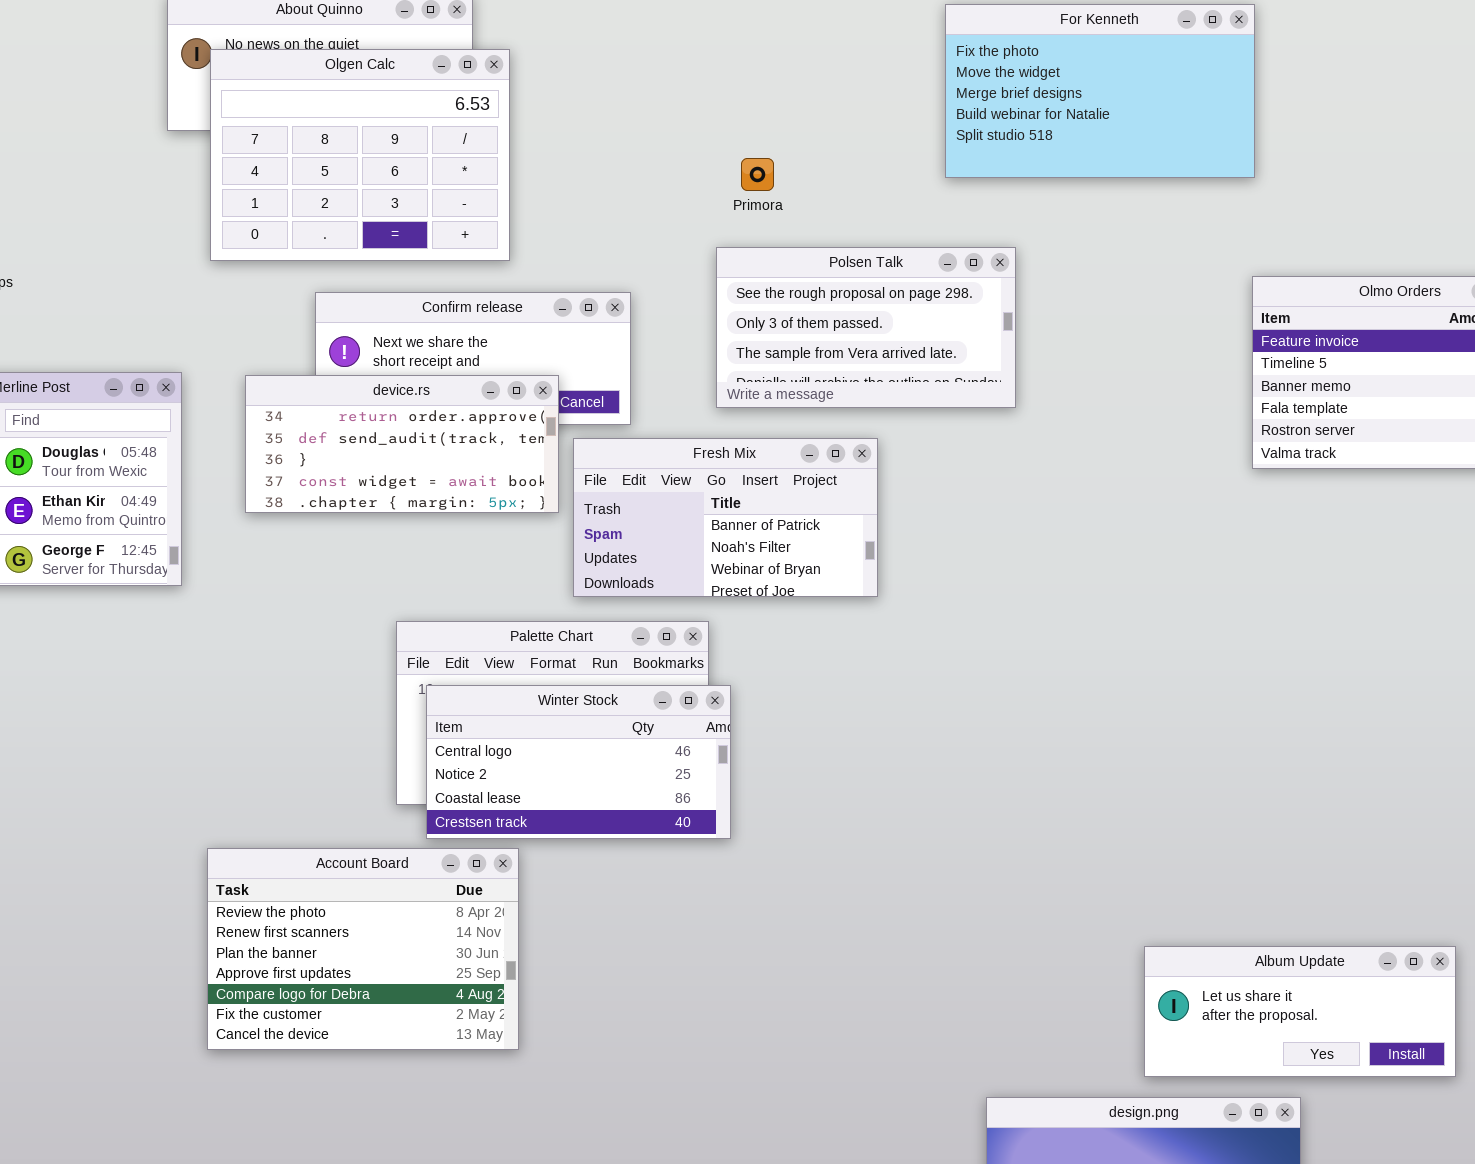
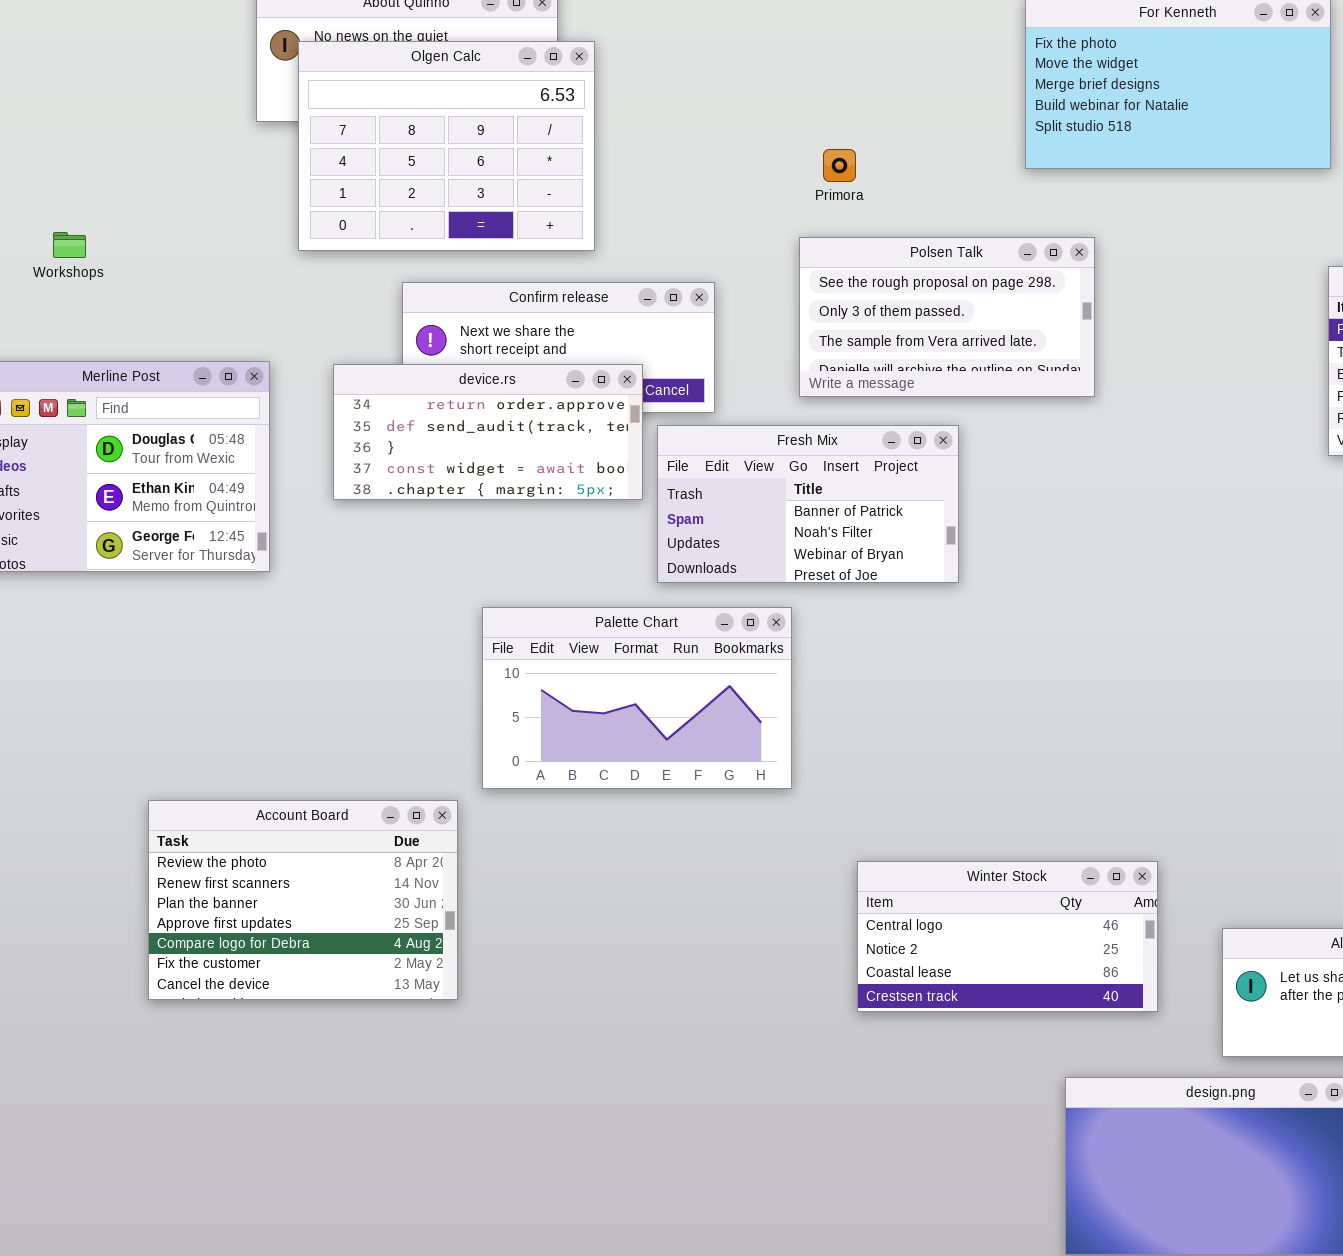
Winter Stock: [426,685,731,839] -> [857,861,1158,1012], moved
Account Board: [207,848,519,1050] -> [148,800,458,1000], moved

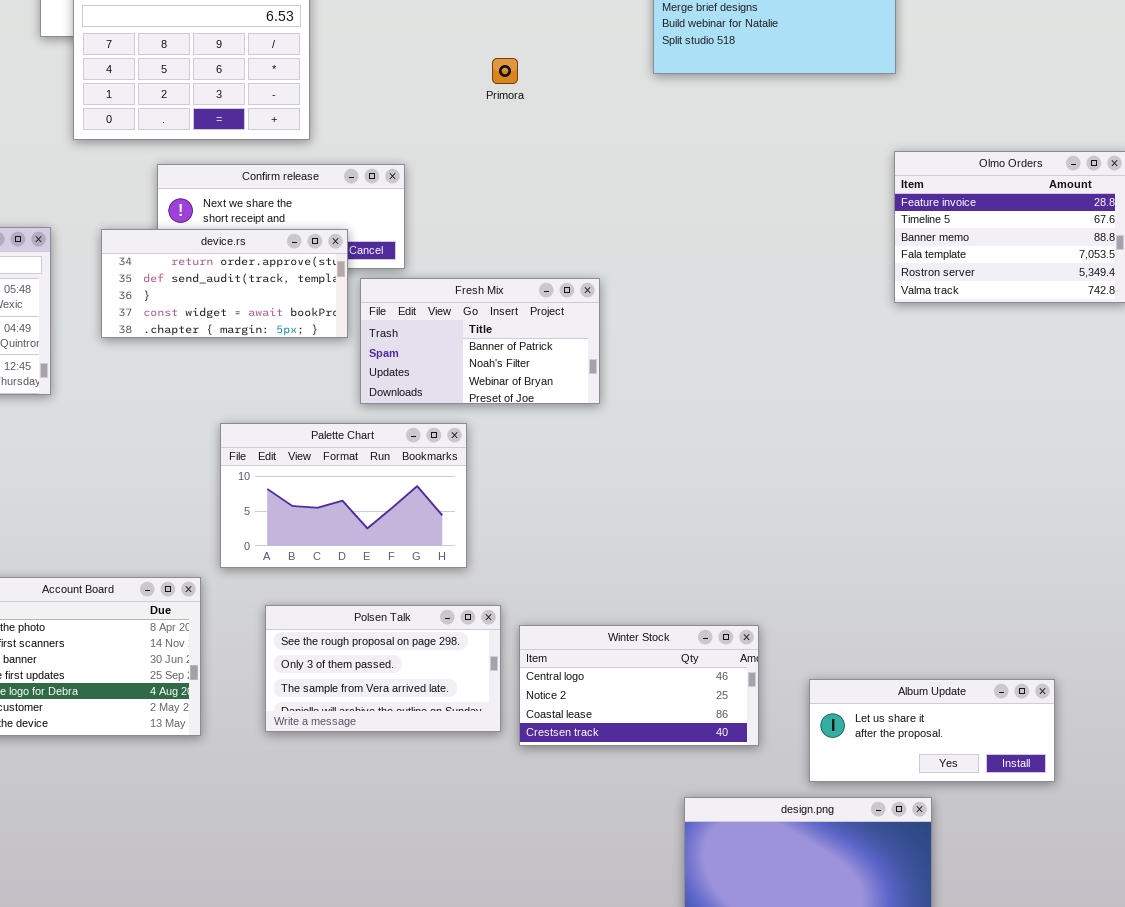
Polsen Talk: [799,237,1095,397] -> [265,605,501,732], moved

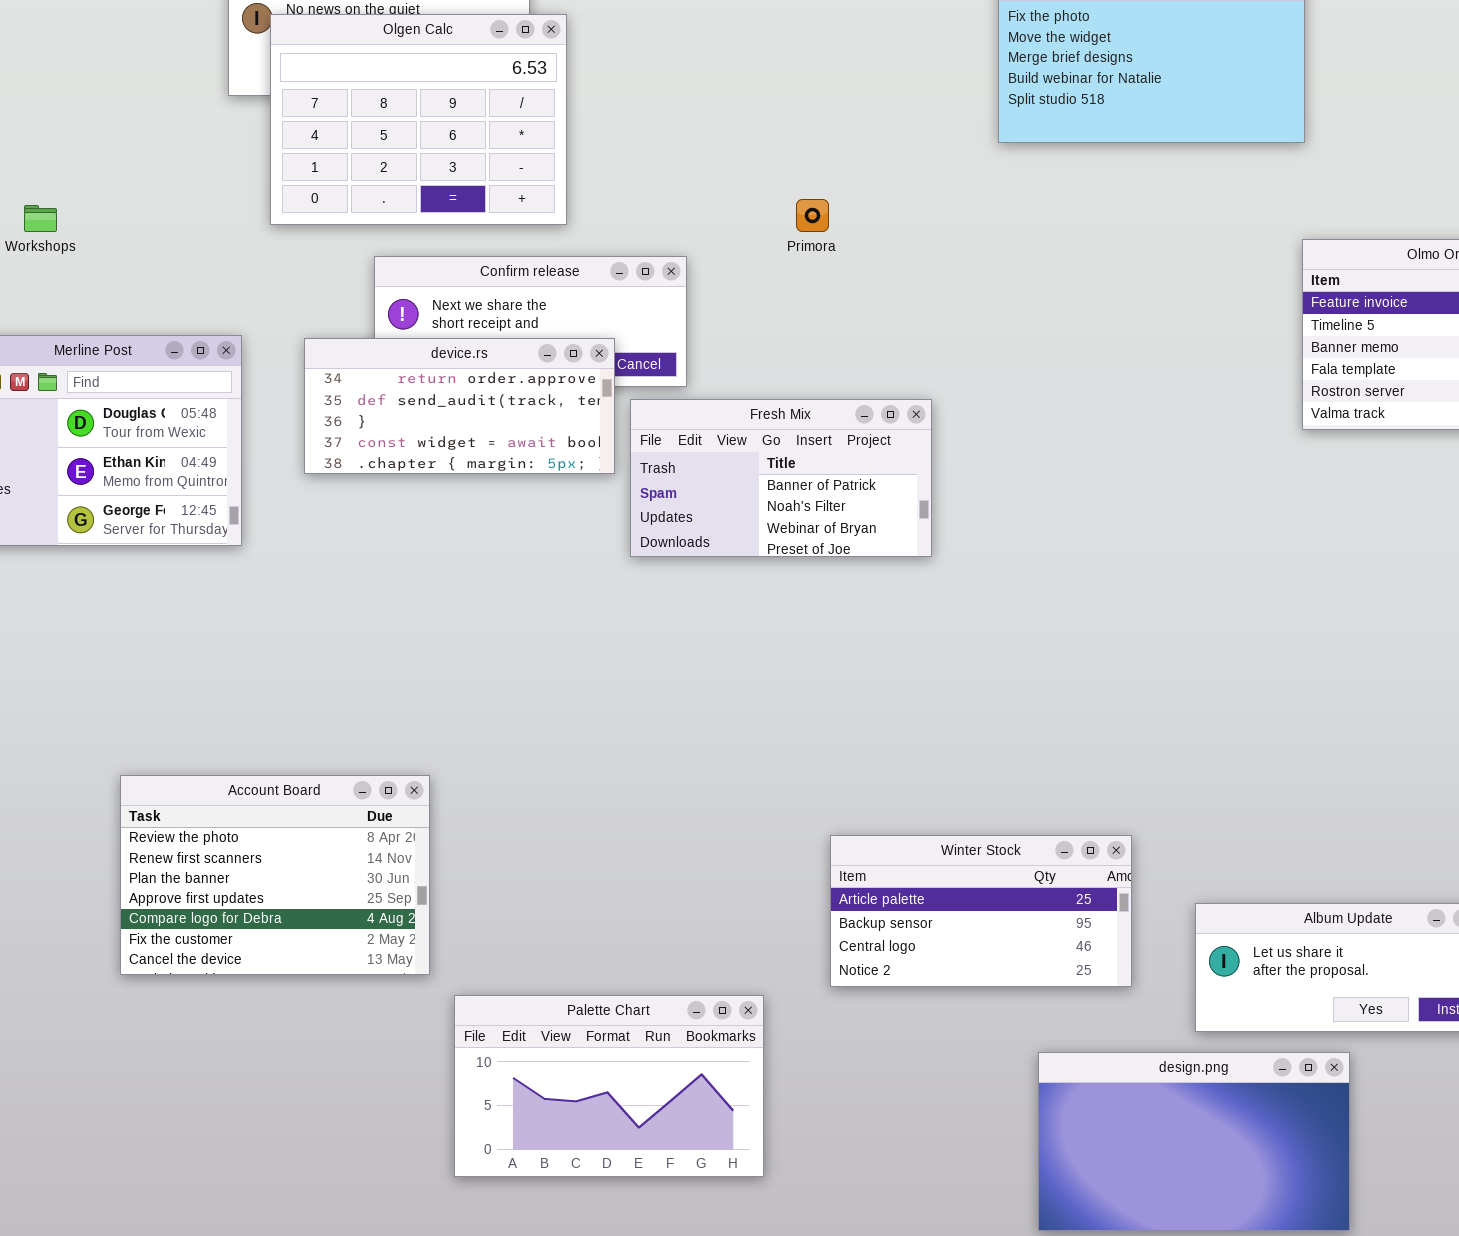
Primora: [492,58,518,84] -> [796,199,829,232], moved
Palette Chart: [220,423,467,568] -> [454,995,764,1177], moved
Polsen Talk: [265,605,501,732] -> none, closed
Winter Stock: [519,625,759,746] -> [830,835,1132,987], scrolled up 2 rows

